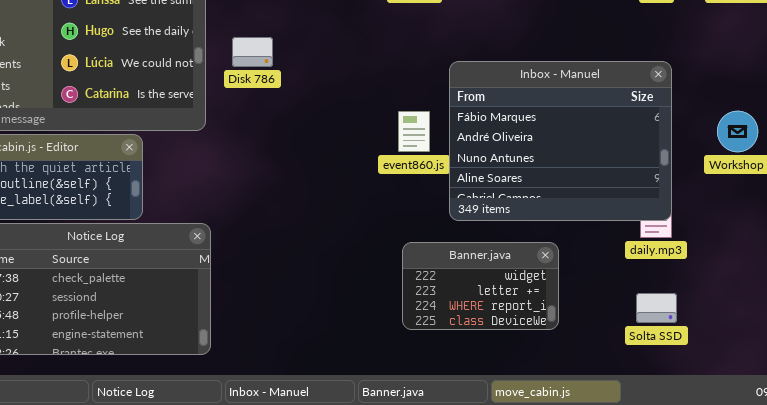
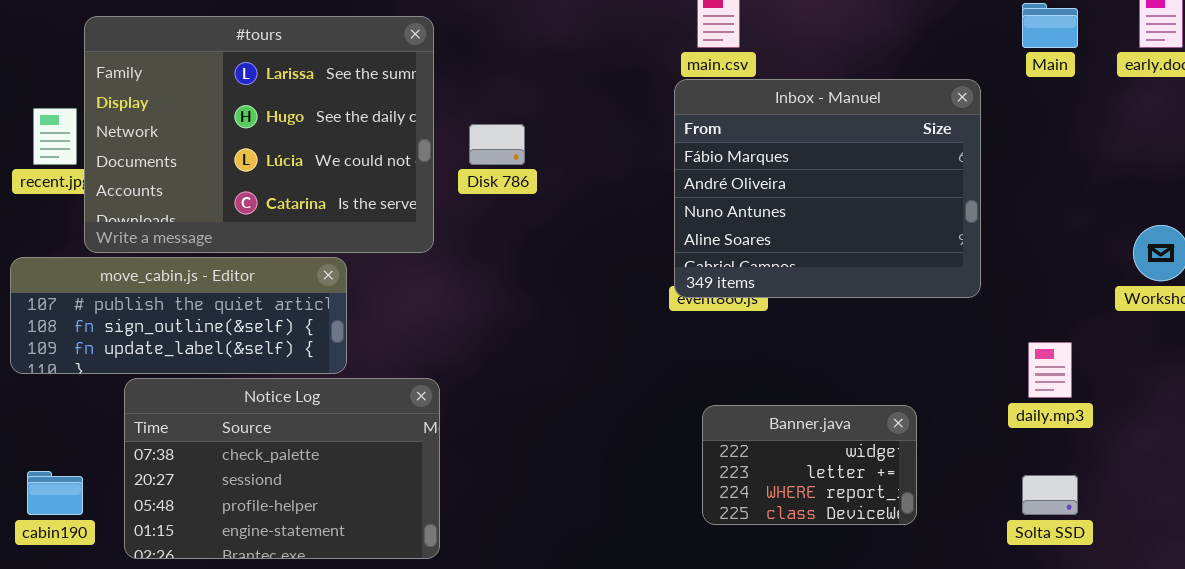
Inbox - Manuel: [449,61,672,221] -> [674,79,981,298], moved

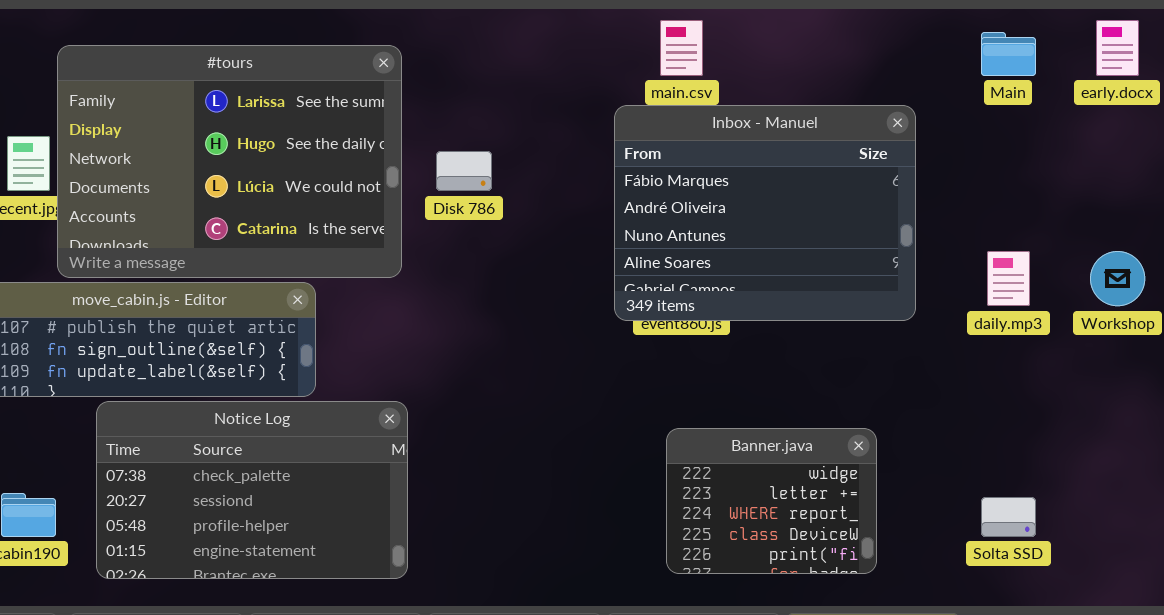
Inbox - Manuel: [674,79,981,298] -> [614,105,916,321], moved
daily.mp3: [1028,342,1072,398] -> [987,251,1030,306], moved
Banner.java: [702,405,917,525] -> [666,428,877,574], resized

